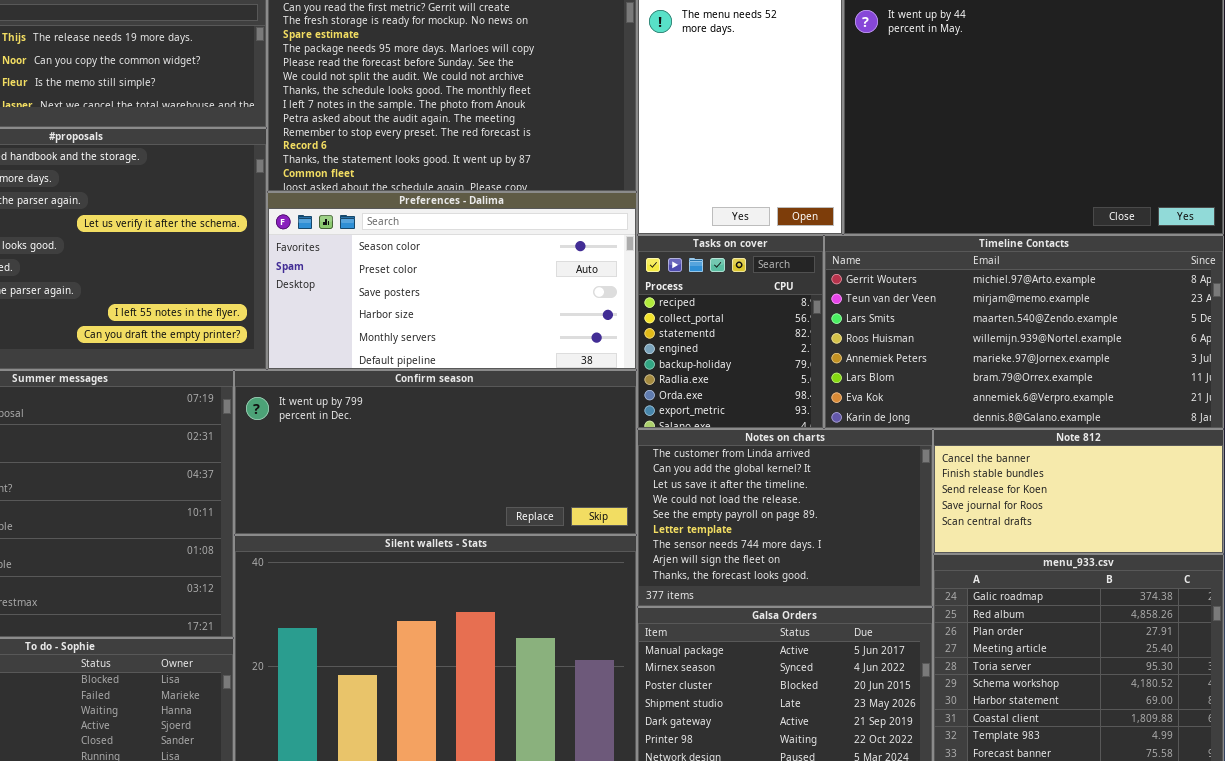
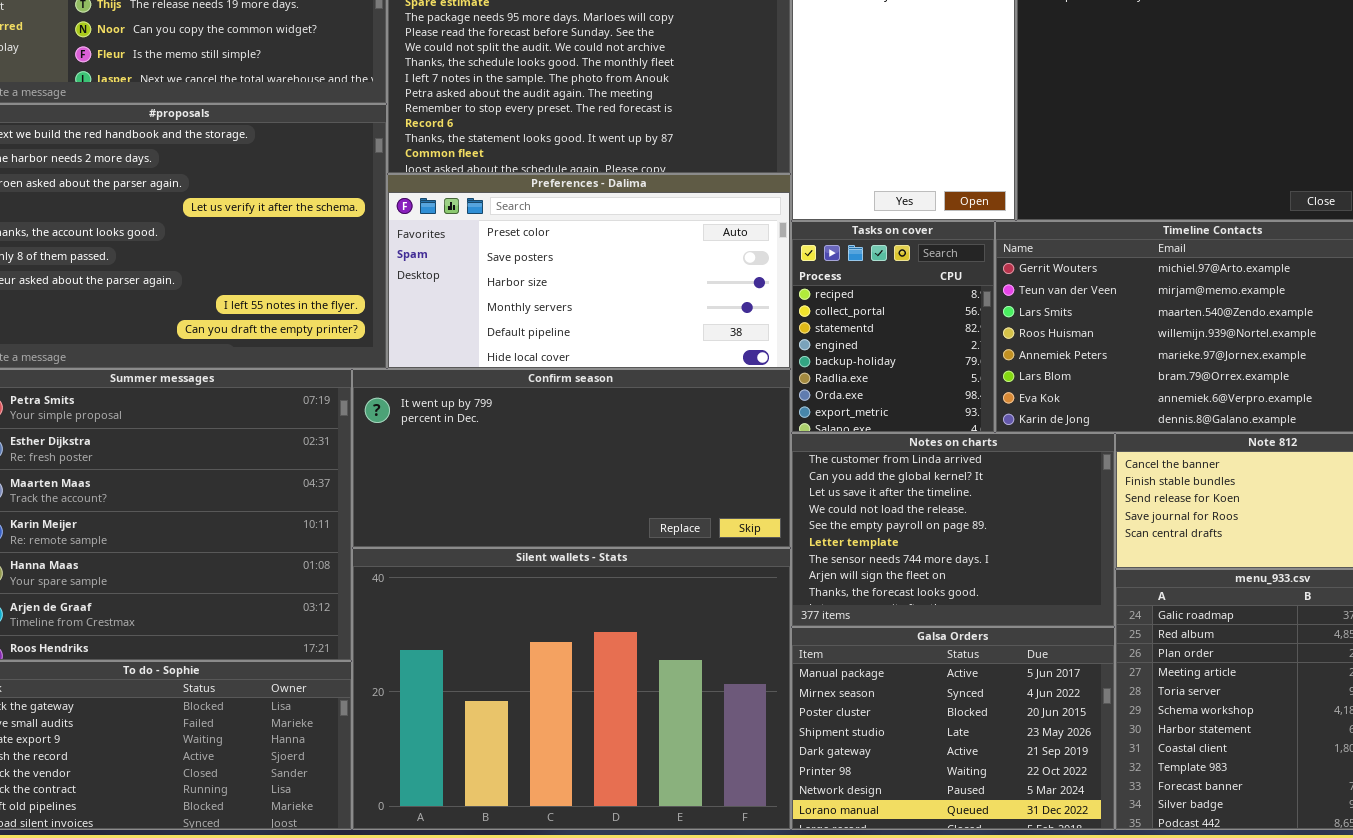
Preferences - Dalima: [267,192,637,370] -> [387,174,791,369], scrolled down 1 row

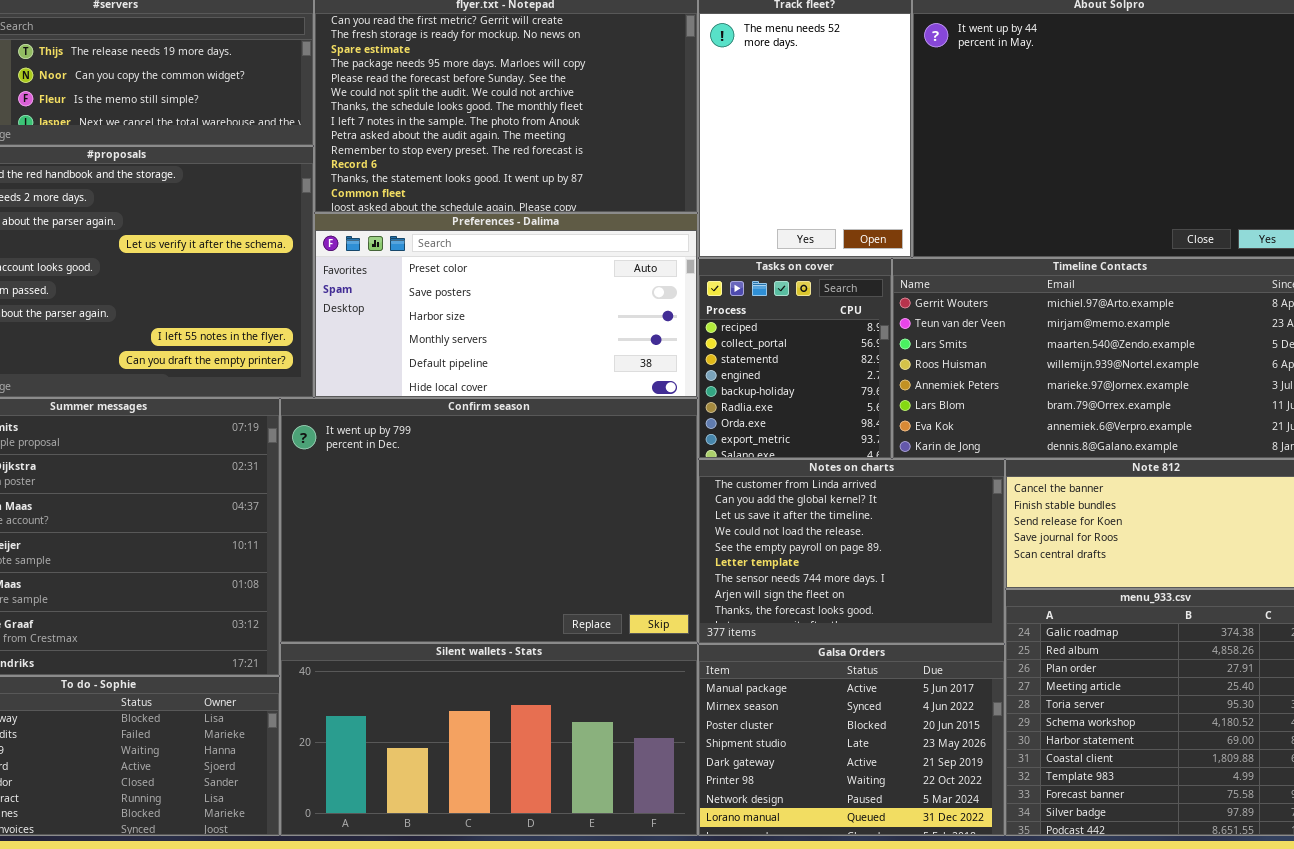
Confirm season: [352,369,791,548] -> [280,398,698,643], resized
Silent wallets - Stats: [352,548,791,830] -> [280,643,698,836], resized

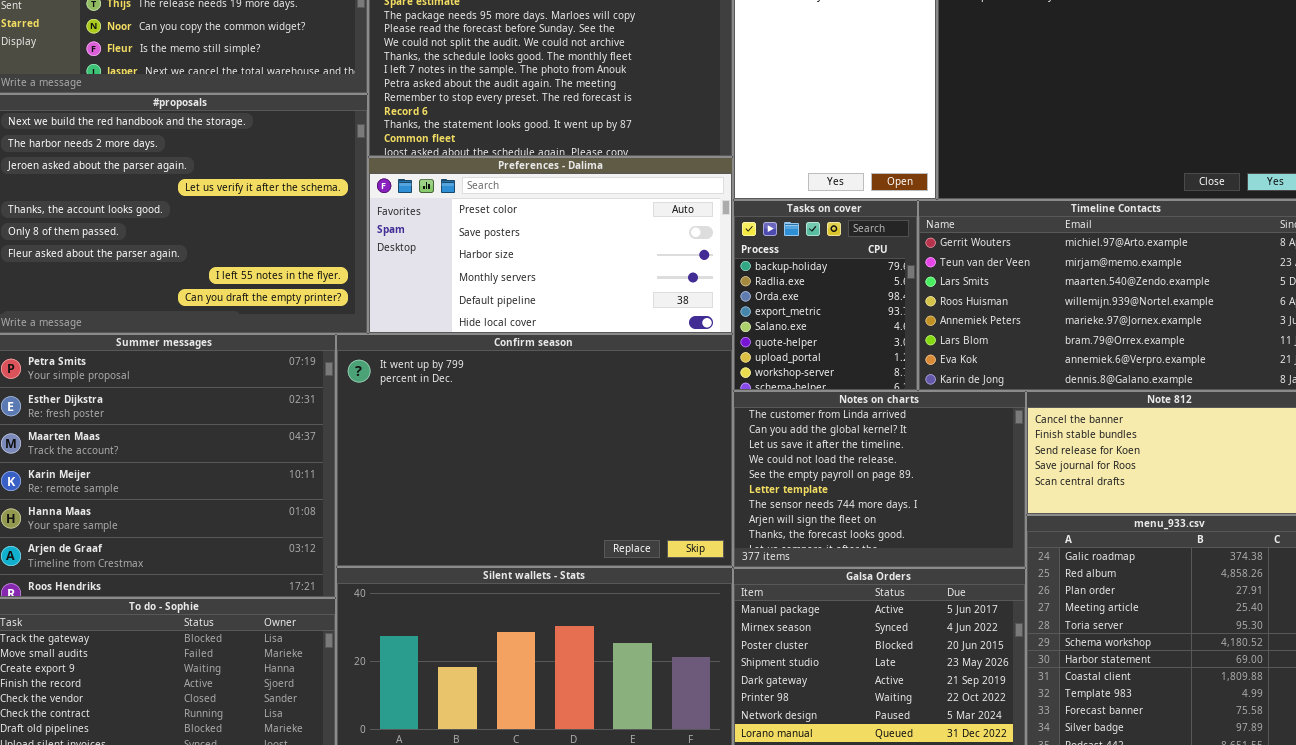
Tasks on cover: [698,258,892,459] -> [733,200,918,391], scrolled down 4 rows

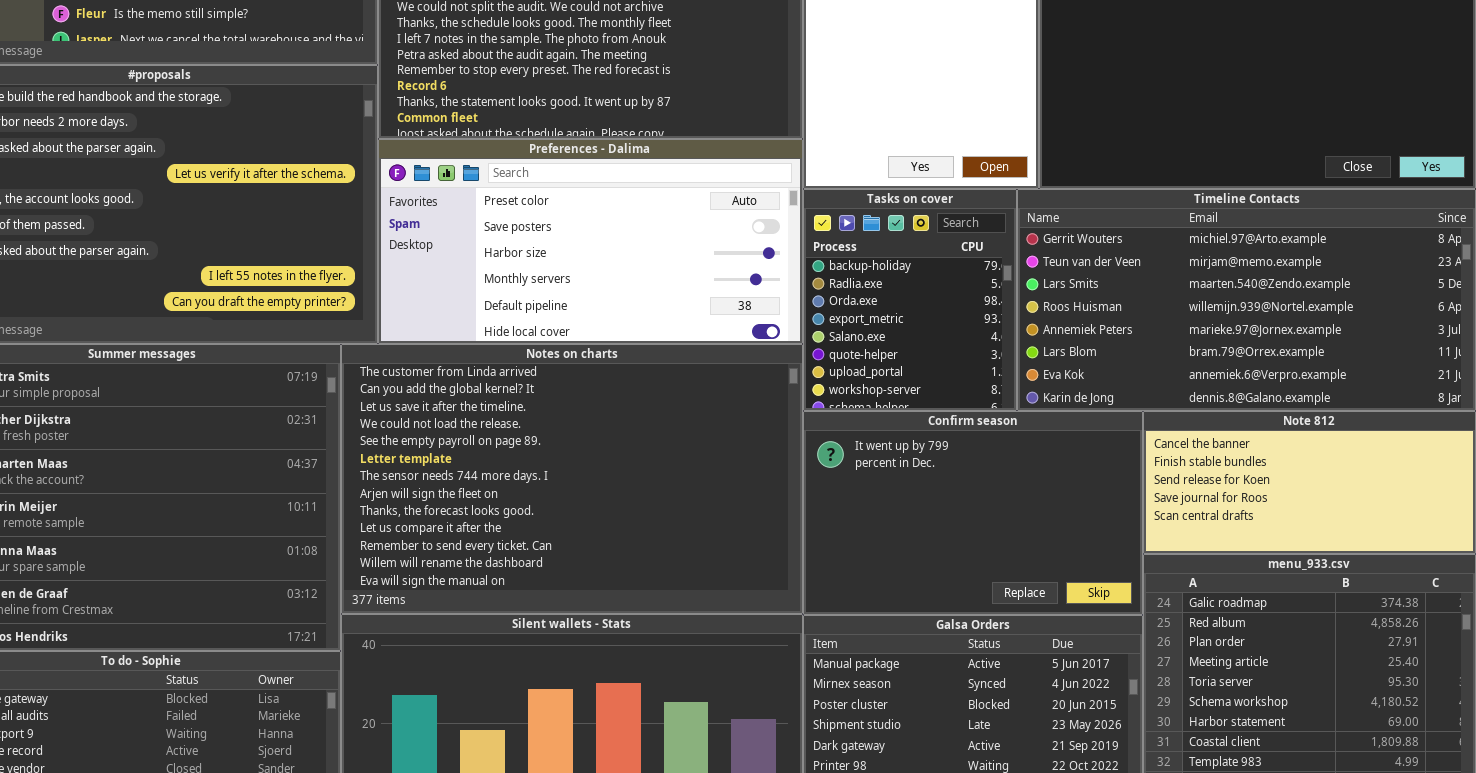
Confirm season: [336,334,733,567] -> [803,411,1143,615], moved, resized
Notes on charts: [733,391,1026,568] -> [341,344,803,614], moved, resized

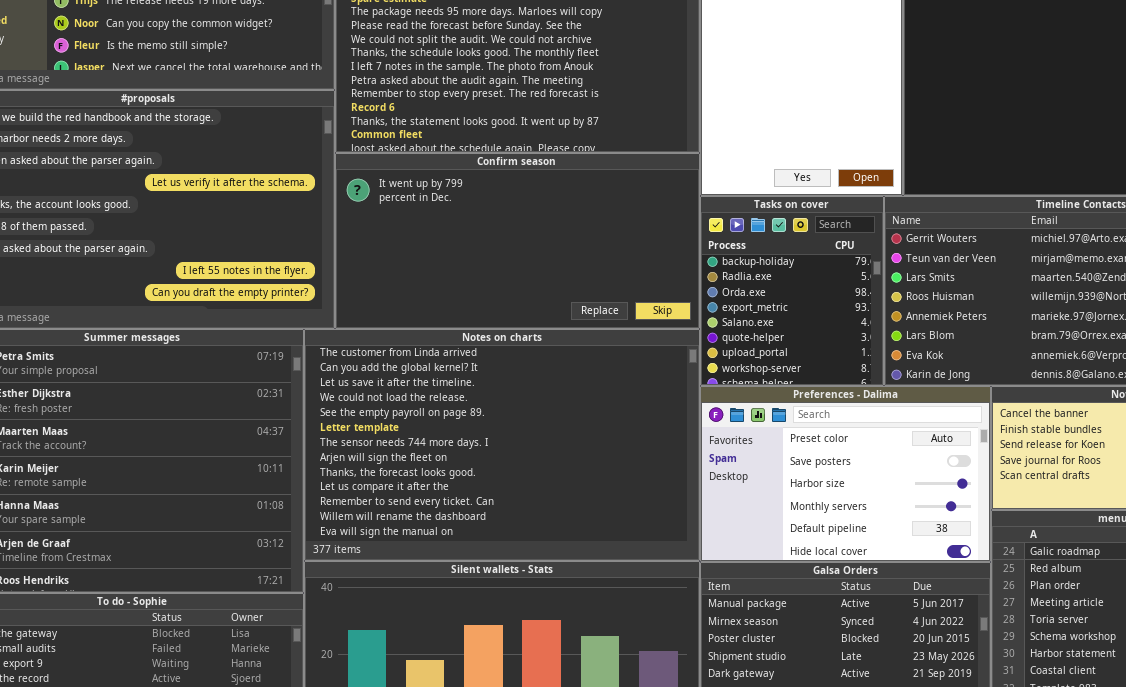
Preferences - Dalima: [378,139,803,344] -> [700,386,991,562], moved, resized
Confirm season: [803,411,1143,615] -> [335,153,700,329], moved, resized

